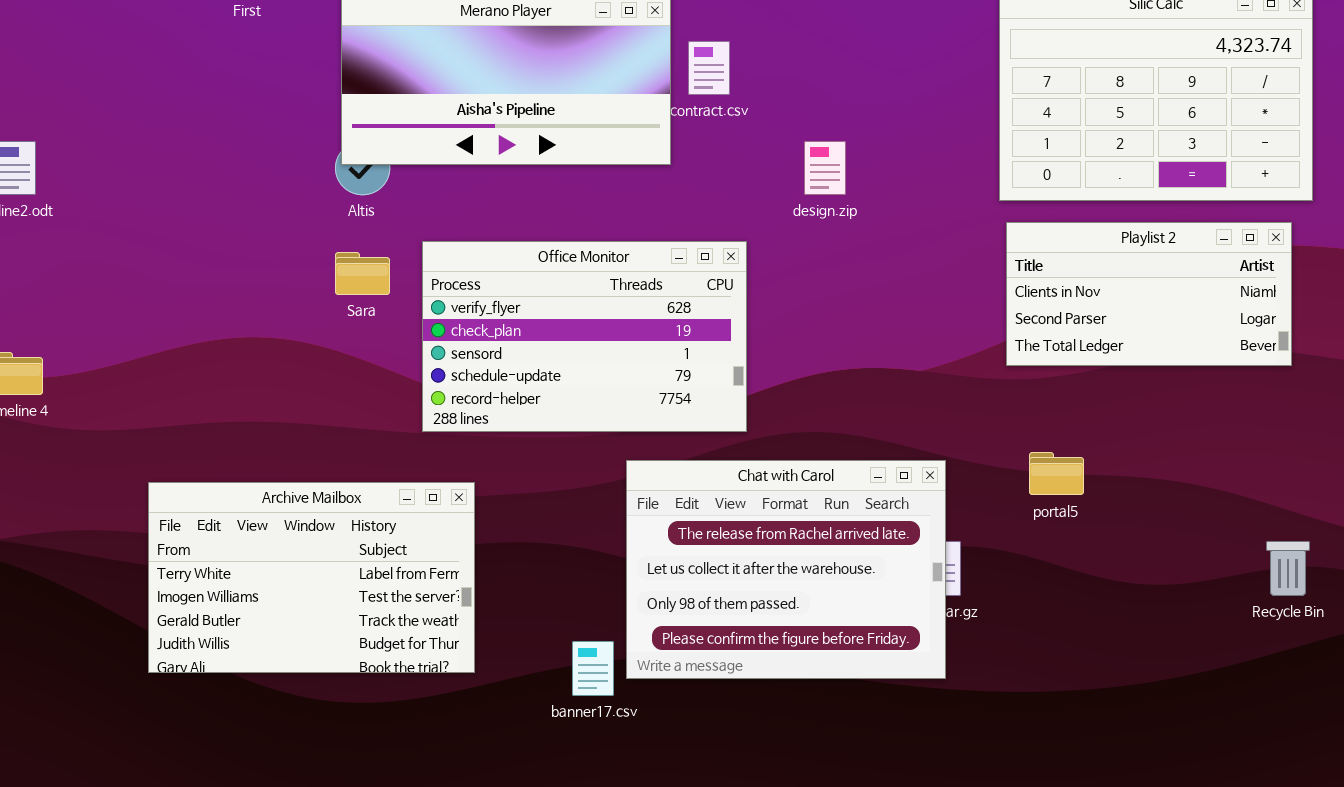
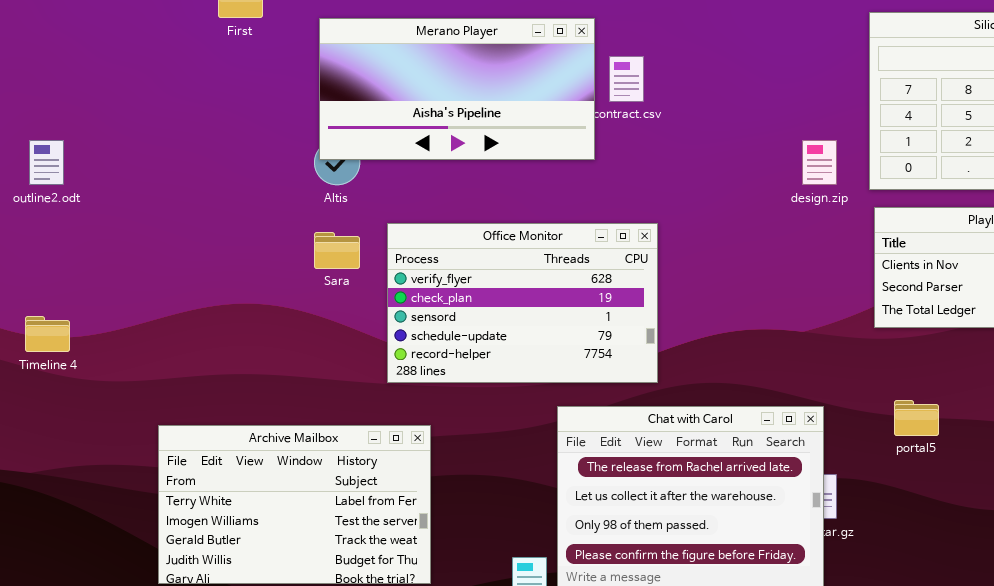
design.zip: [804,141,846,195] -> [802,140,837,185], moved

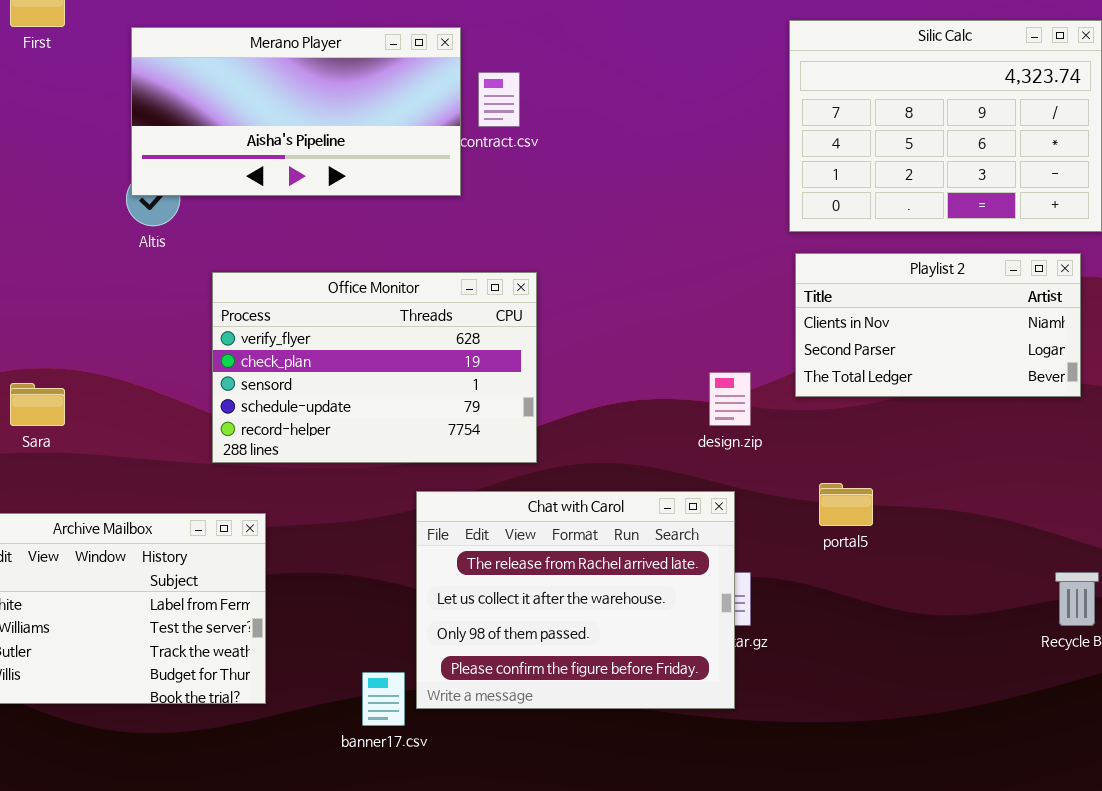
design.zip: [802,140,837,185] -> [709,372,751,426], moved
Sara: [314,232,360,269] -> [10,383,65,426], moved

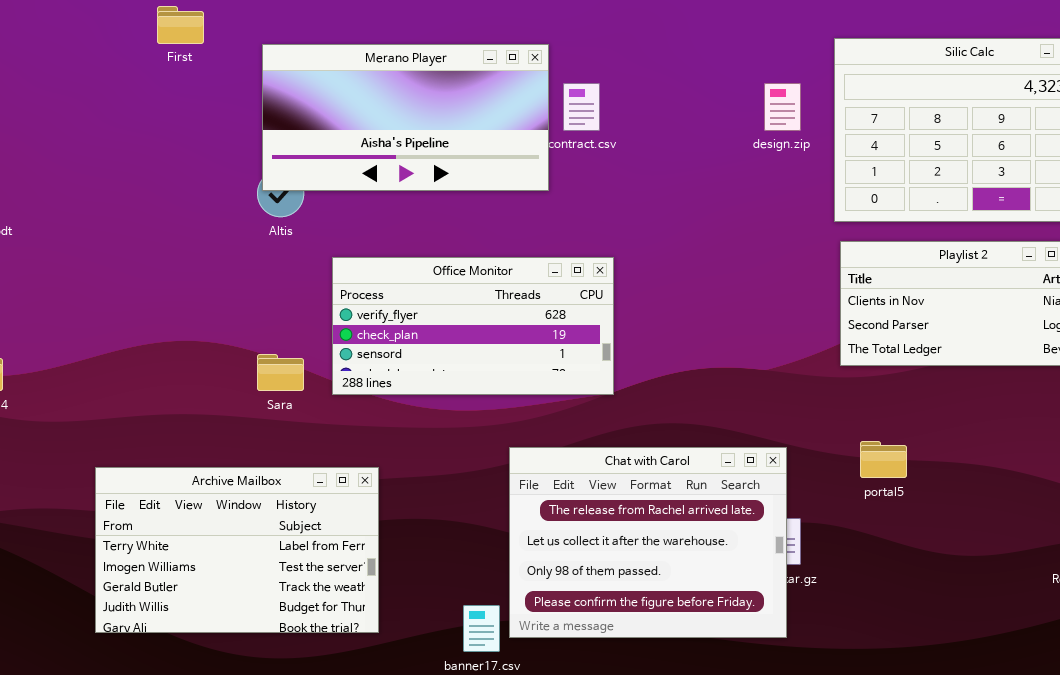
Office Monitor: [212,272,537,463] -> [332,257,614,395], resized
design.zip: [709,372,751,426] -> [764,83,801,131], moved
Sara: [10,383,65,426] -> [257,354,304,391], moved

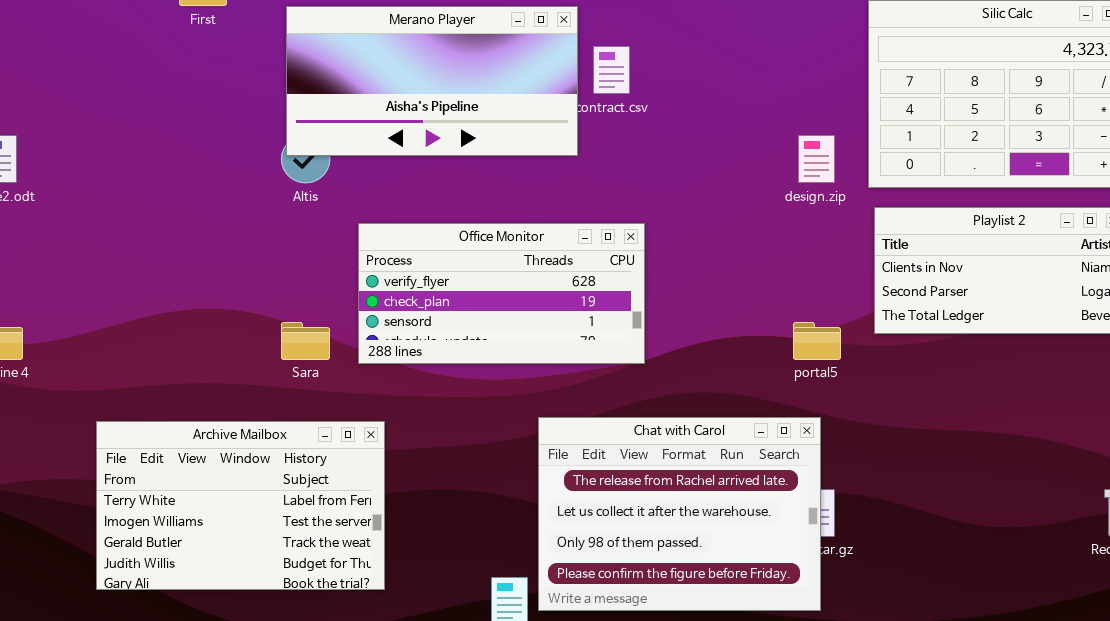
design.zip: [764,83,801,131] -> [798,135,835,183], moved
portal5: [860,441,907,478] -> [793,322,841,360], moved
Archive Mailbox: [95,467,379,633] -> [96,421,385,590], moved

